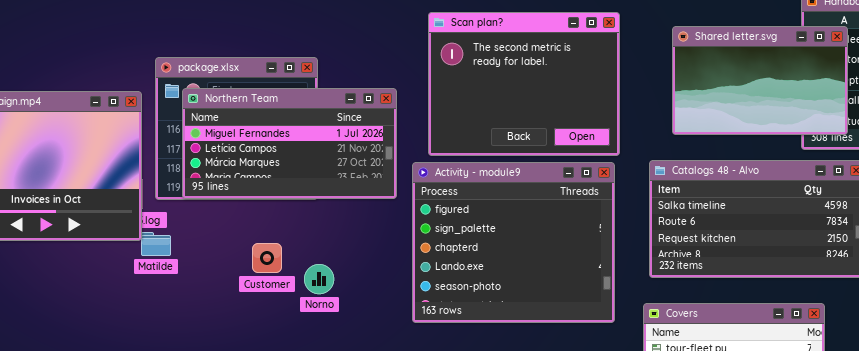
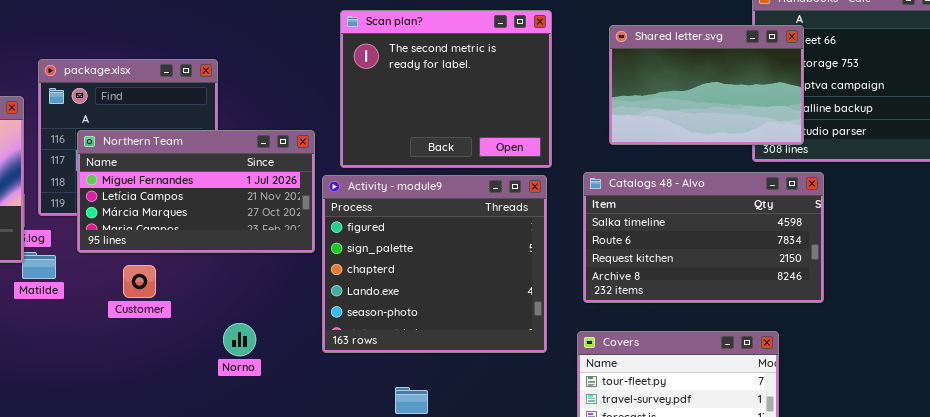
Northern Team: [182,88,397,199] -> [77,130,315,253], moved
Customer: [252,243,282,273] -> [123,265,156,298], moved
Norno: [304,264,334,294] -> [223,323,256,356], moved

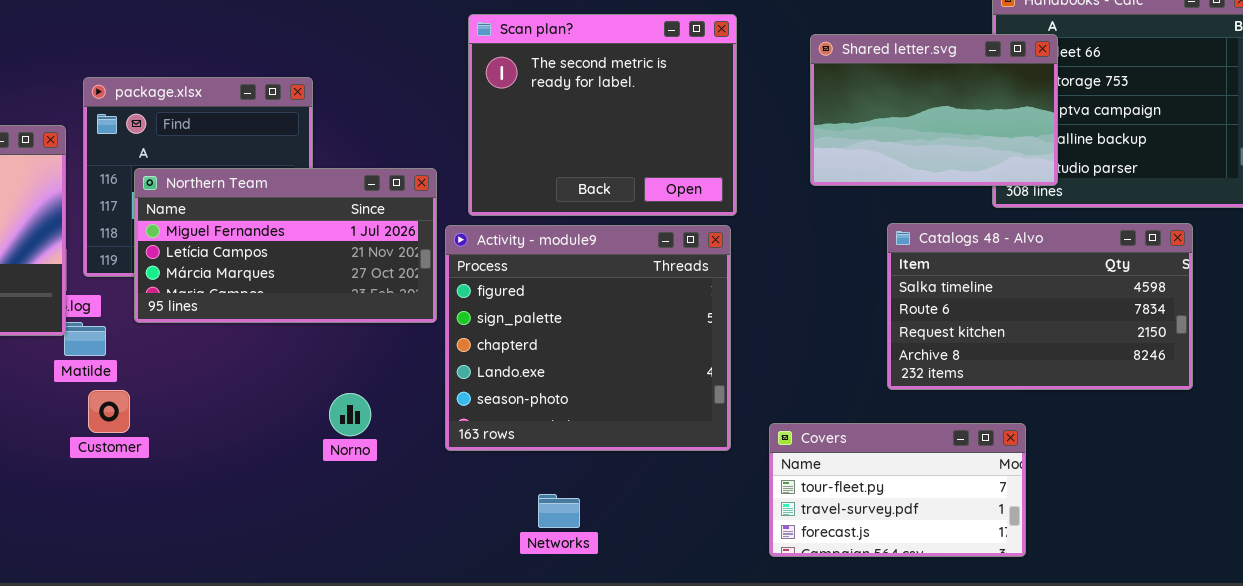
Catalogs 48 - Alvo: [583,172,824,303] -> [887,223,1193,390], moved
Customer: [123,265,156,298] -> [88,390,130,433], moved
Norno: [223,323,256,356] -> [329,393,371,436], moved

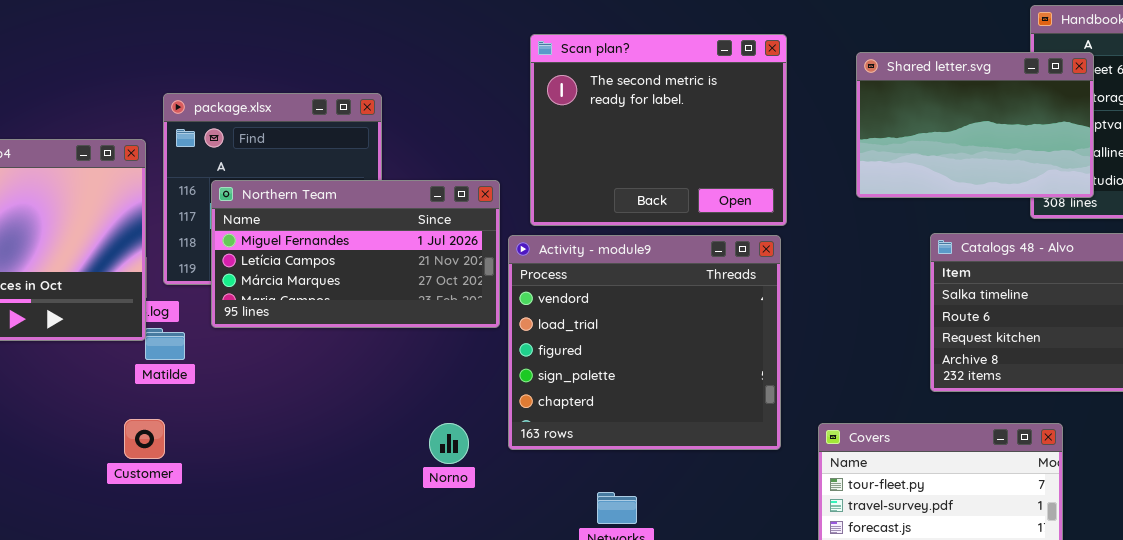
Activity - module9: [445,225,731,451] -> [508,235,781,450], scrolled up 2 rows
Customer: [88,390,130,433] -> [124,419,165,459], moved
Norno: [329,393,371,436] -> [429,423,469,464], moved

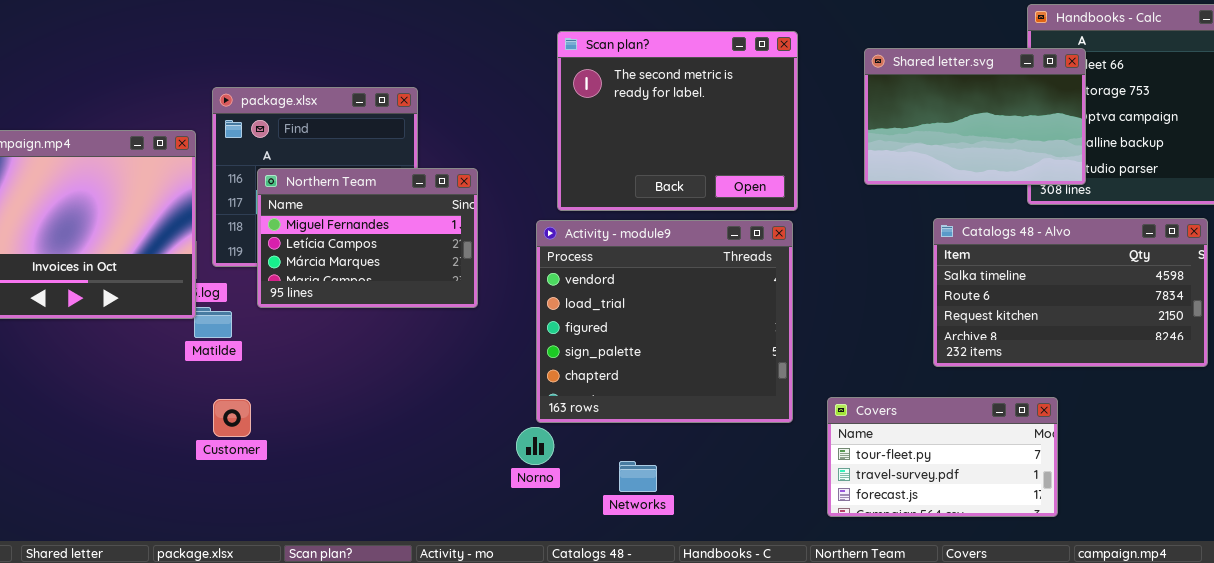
Northern Team: [211,180,500,328] -> [257,168,478,308], resized
Customer: [124,419,165,459] -> [213,399,251,437], moved
Norno: [429,423,469,464] -> [516,427,554,465], moved

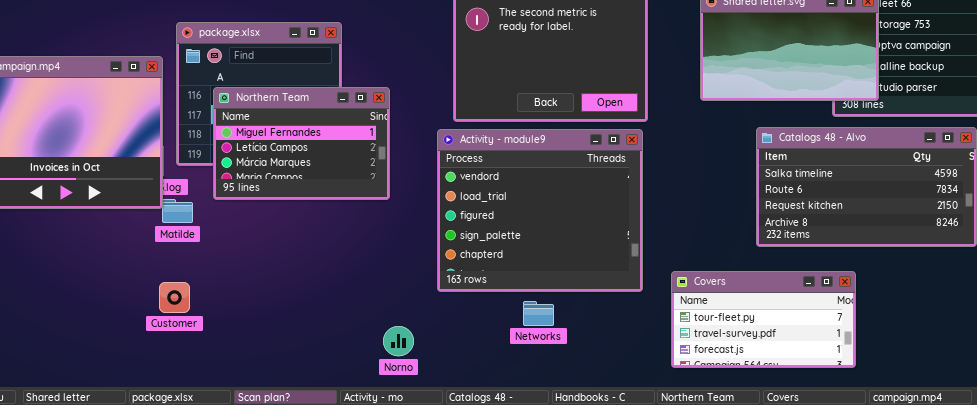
Customer: [213,399,251,437] -> [159,282,190,313], moved
Norno: [516,427,554,465] -> [383,326,414,356], moved
Networks: [619,461,657,492] -> [523,301,554,326], moved

